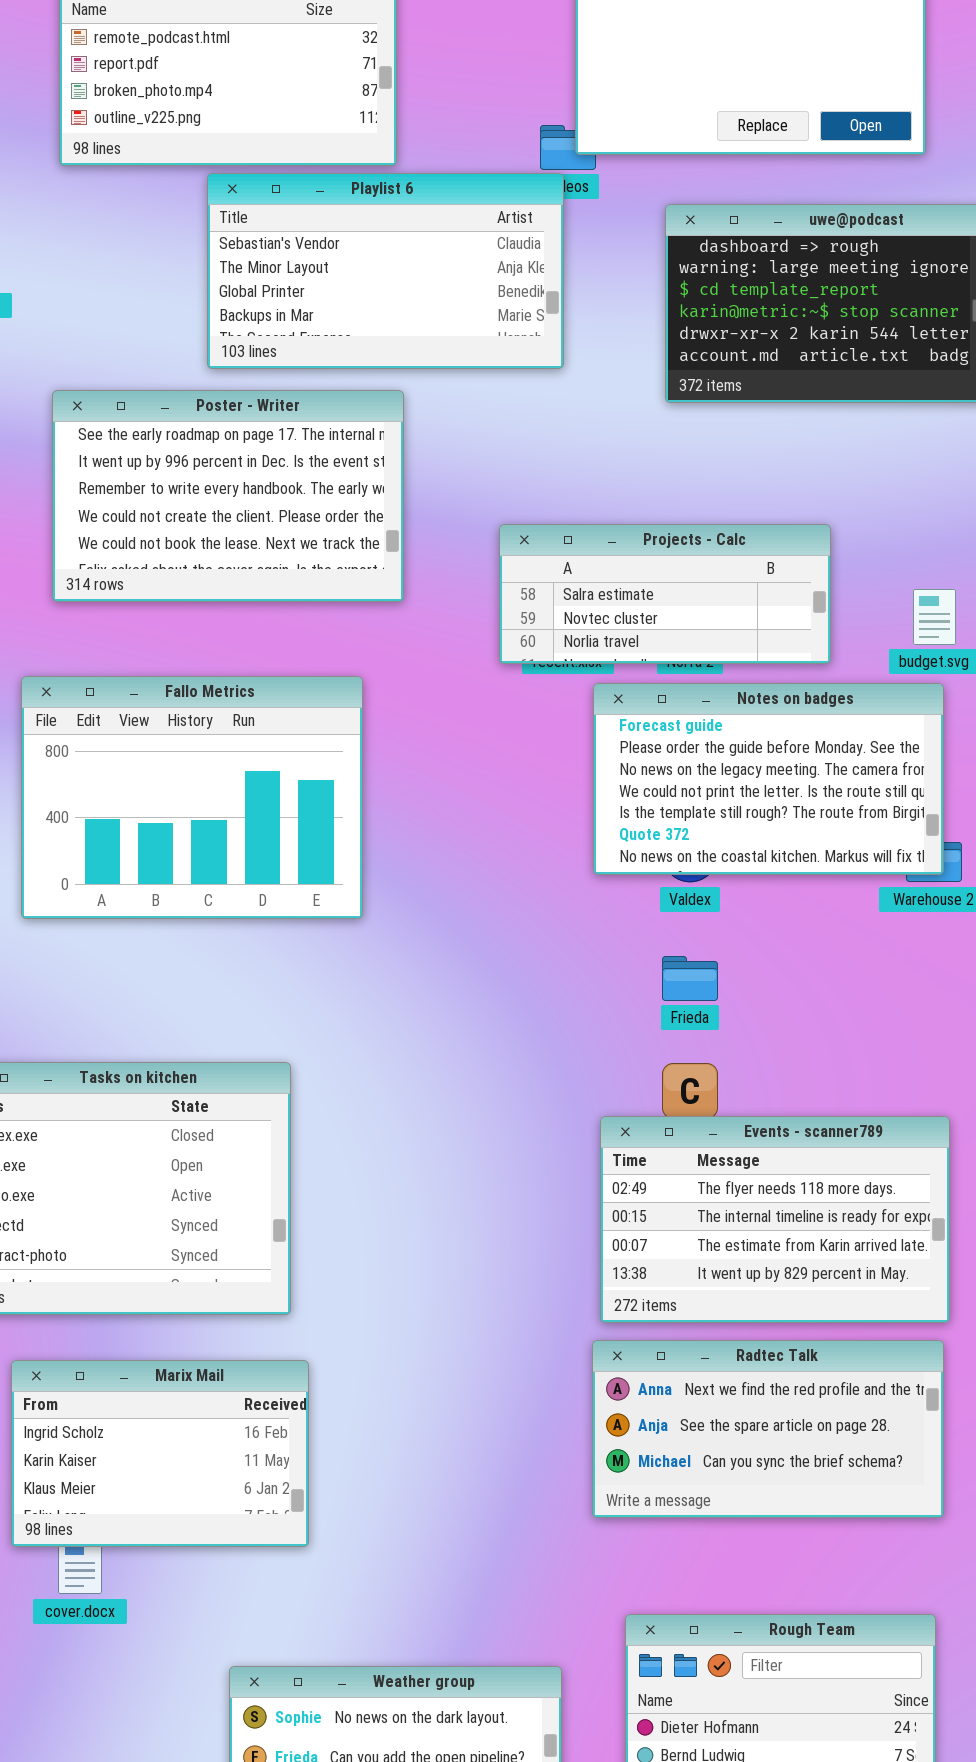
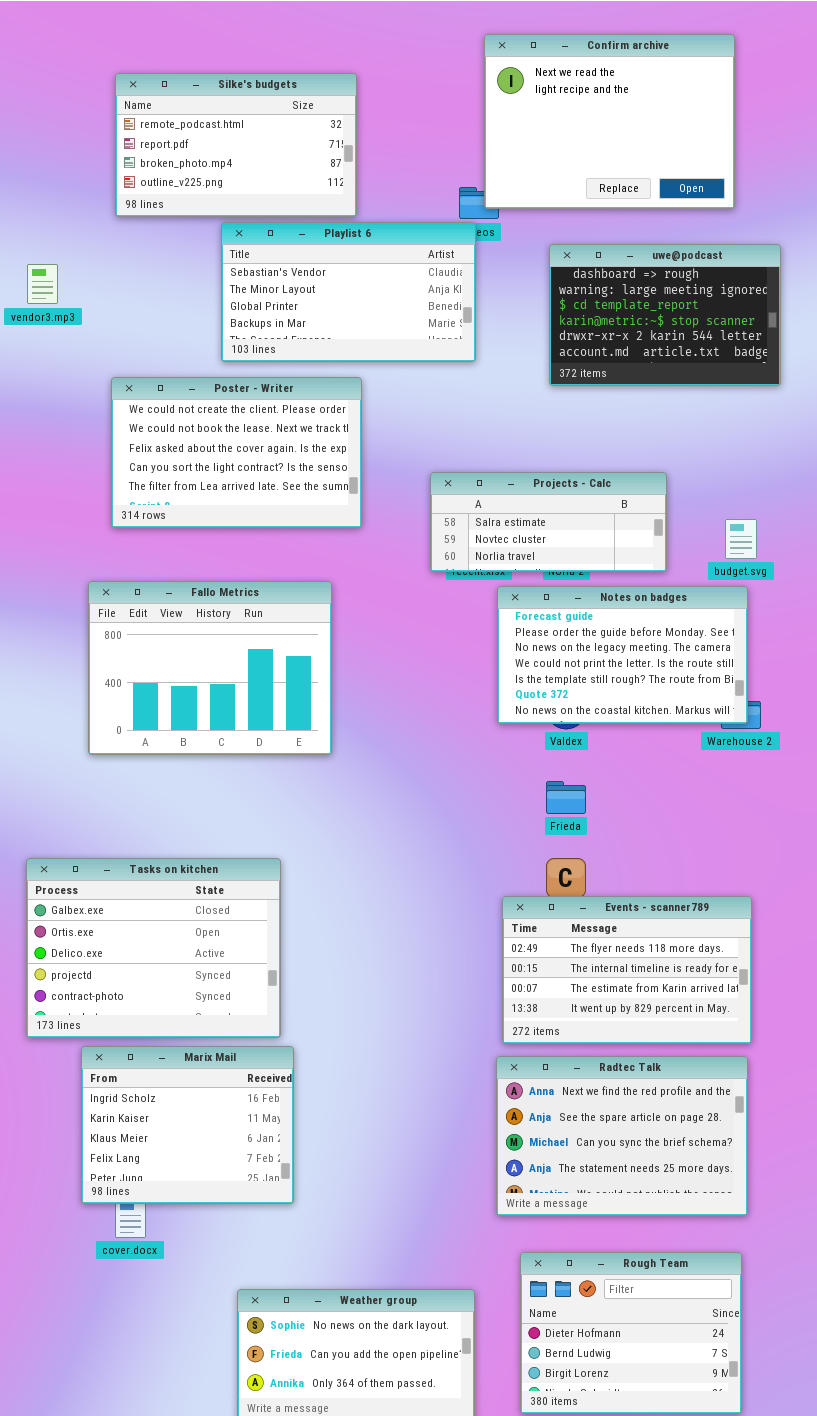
Poster - Writer: [52,390,404,602] -> [111,377,362,528], scrolled down 3 rows
Radtec Talk: [592,1340,944,1518] -> [496,1056,748,1216], resized
Marix Mail: [11,1360,309,1547] -> [81,1046,294,1204], resized

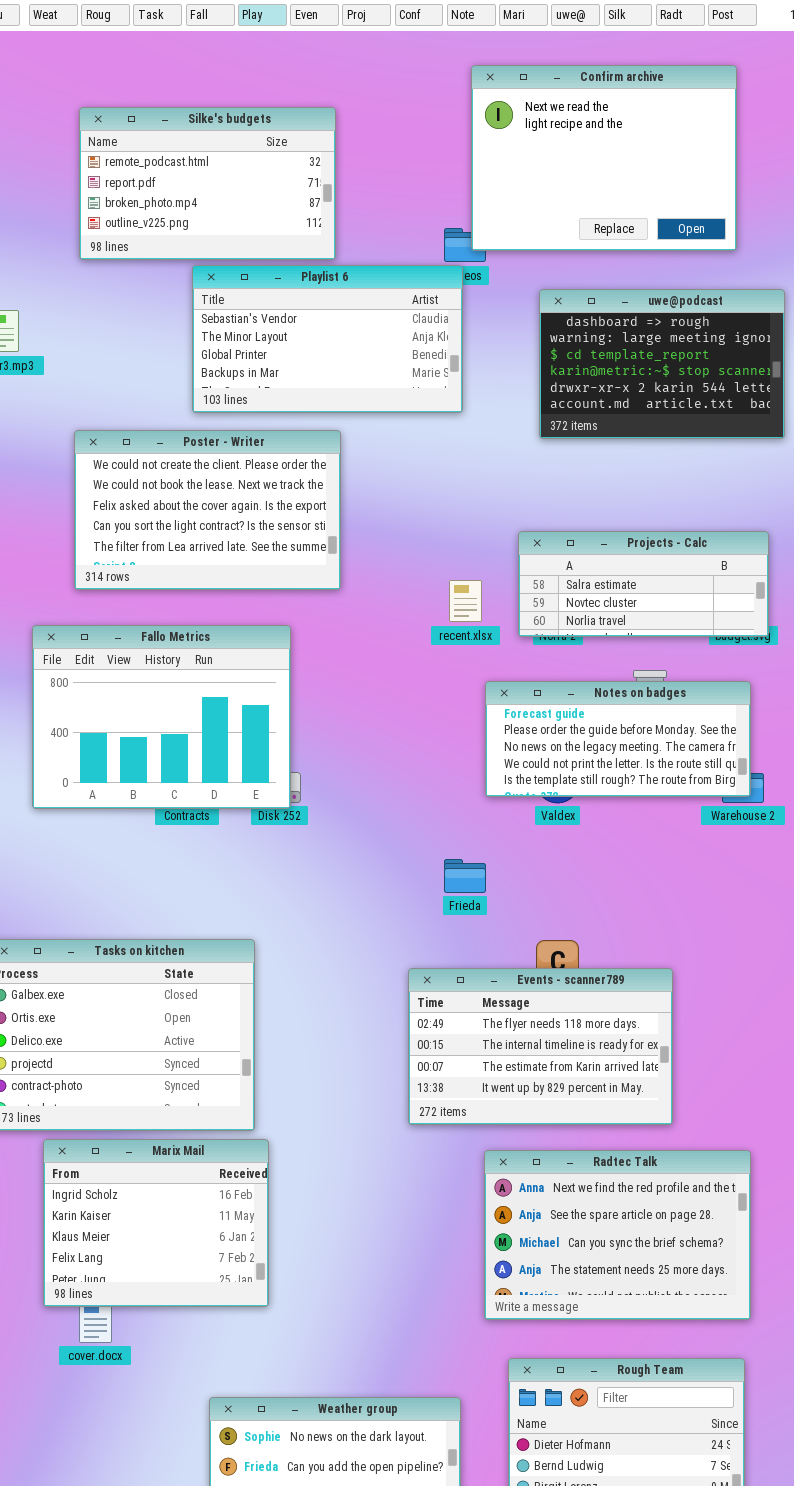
Projects - Calc: [430,472,667,572] -> [518,531,769,637], moved
Fallo Metrics: [88,581,332,755] -> [32,625,291,809], moved
Notes on badges: [497,586,748,724] -> [485,681,751,797], resized
Frieda: [546,781,586,814] -> [444,859,486,893], moved
Events - scanner789: [502,896,752,1044] -> [408,968,673,1125], moved

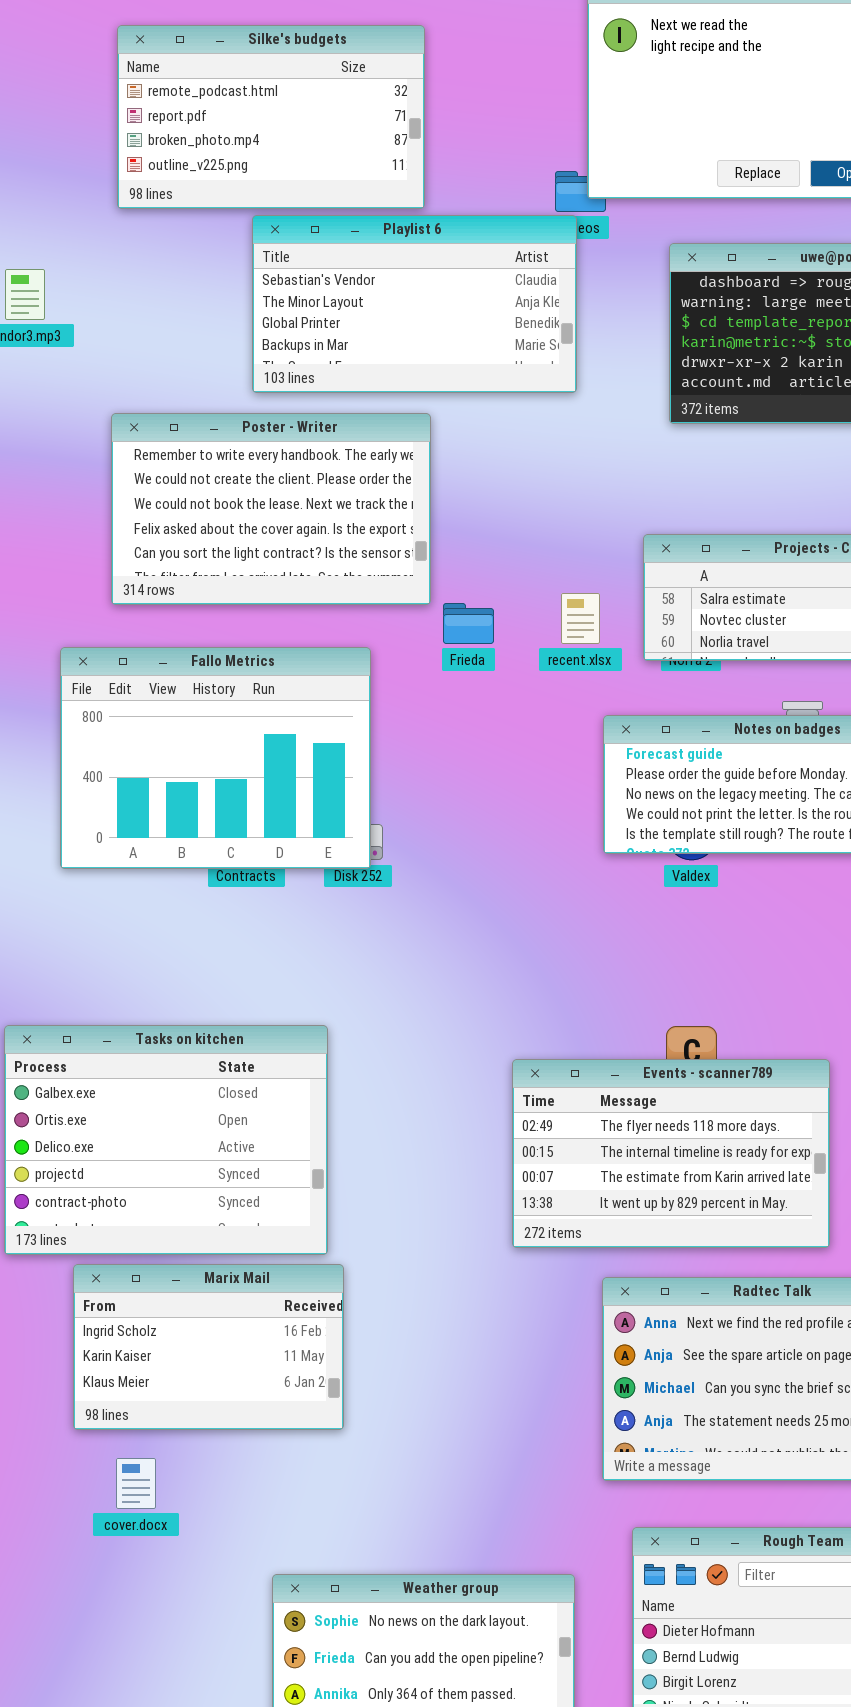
Poster - Writer: [74,430,341,590] -> [111,413,431,605], scrolled up 1 row
Frieda: [444,859,486,893] -> [443,603,494,644], moved
Marix Mail: [43,1139,269,1307] -> [73,1264,344,1430], resized

